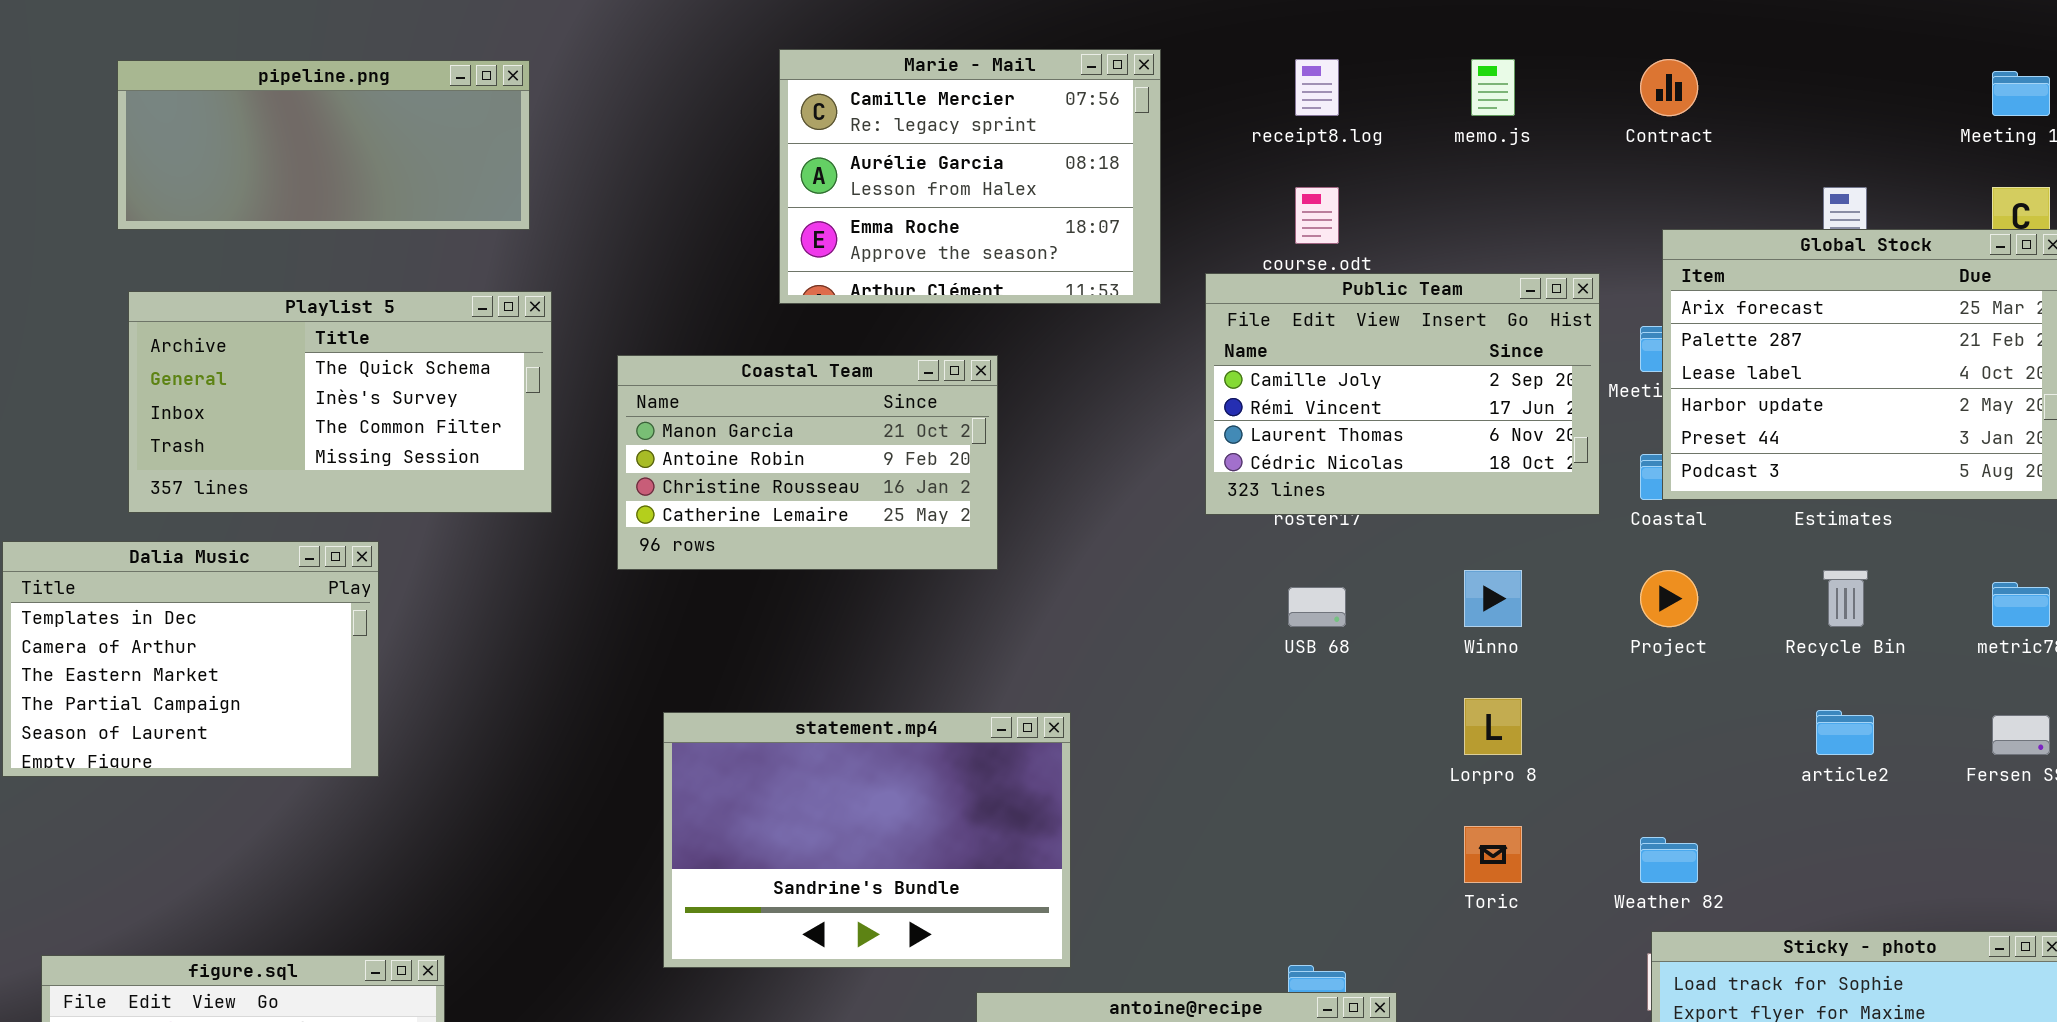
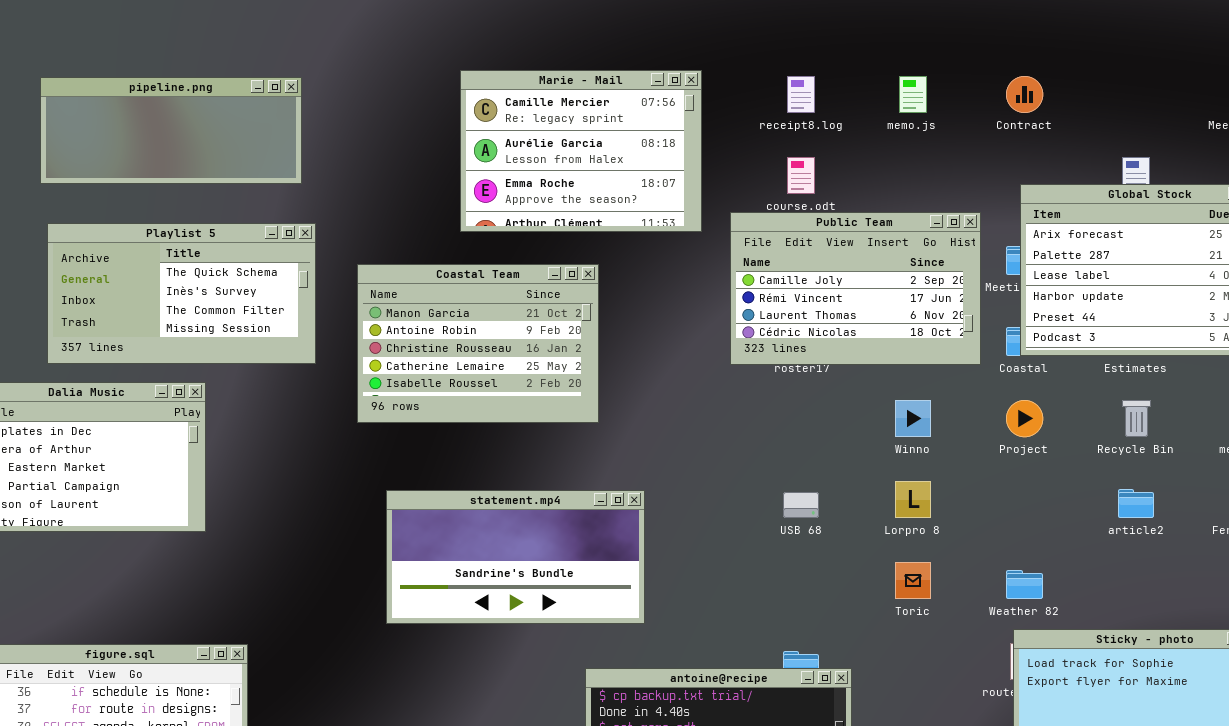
Coastal Team: [617,355,998,570] -> [357,264,599,423], resized
USB 68: [1288,587,1346,627] -> [783,492,819,518], moved
statement.mp4: [663,712,1071,968] -> [386,490,645,624], resized

